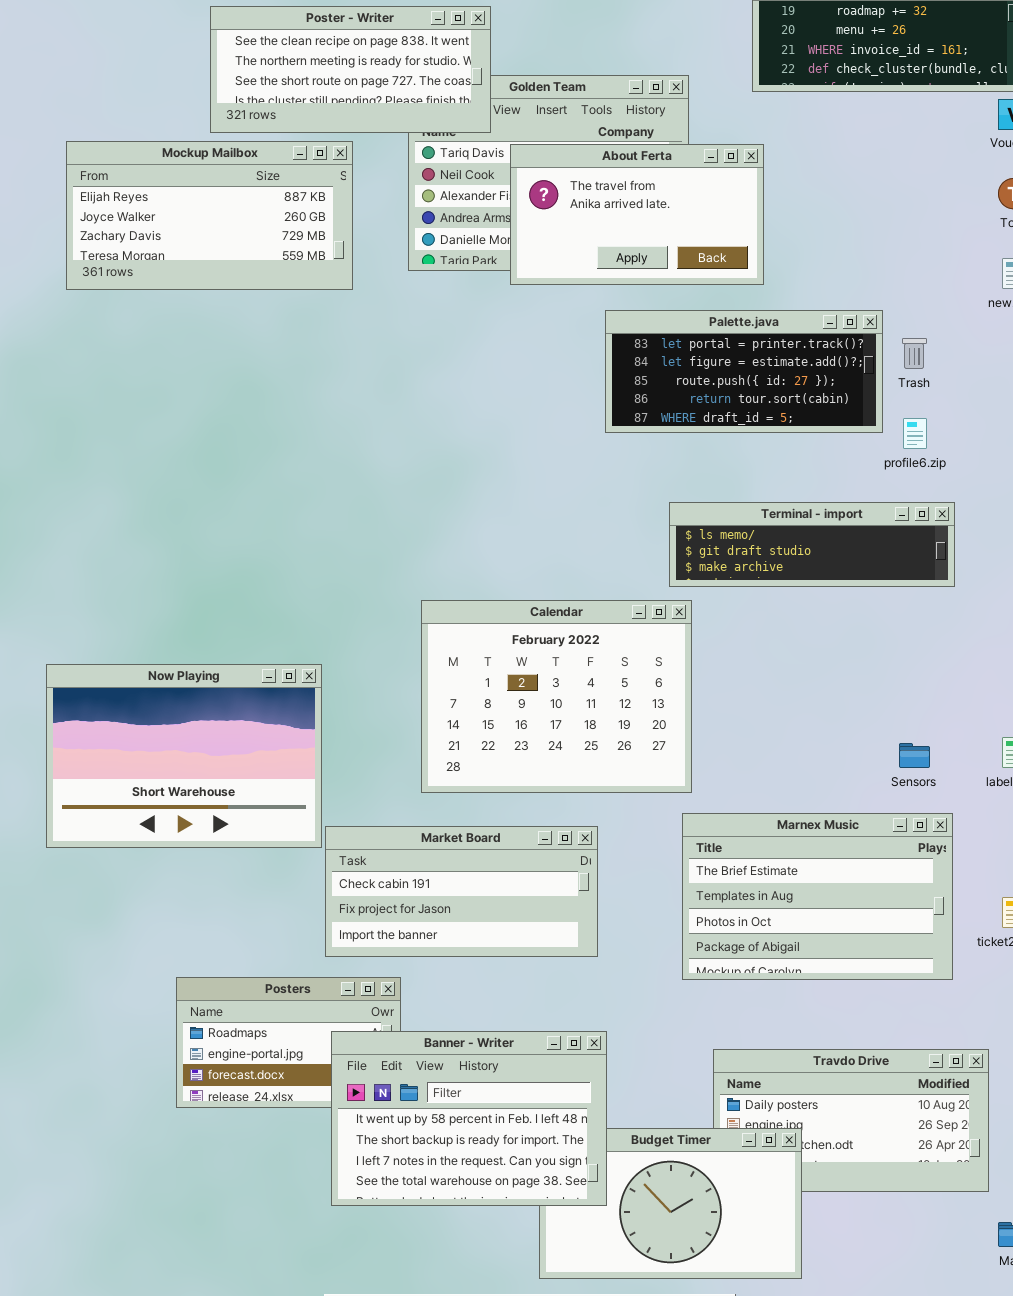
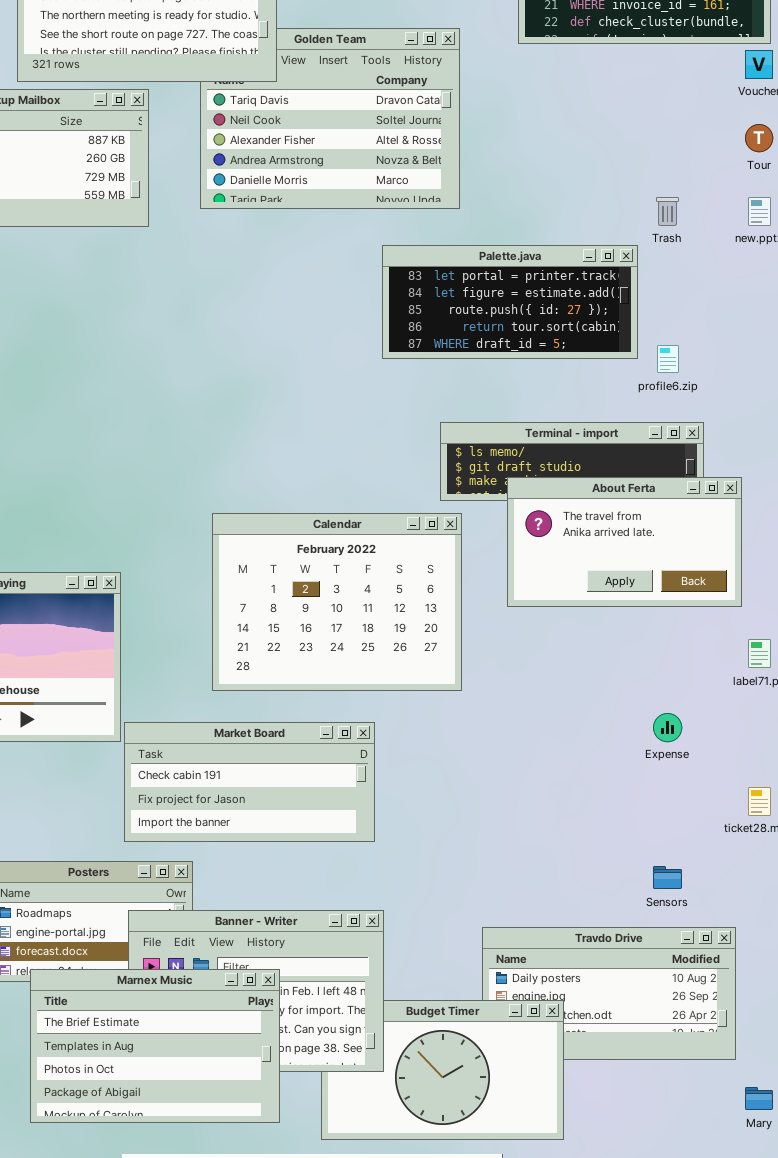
About Ferta: [510,144,764,285] -> [507,477,742,607], moved
Trash: [902,338,927,369] -> [656,197,679,226], moved
Sensors: [899,743,930,768] -> [653,866,682,889], moved
Marnex Music: [682,813,953,980] -> [30,969,280,1123], moved

